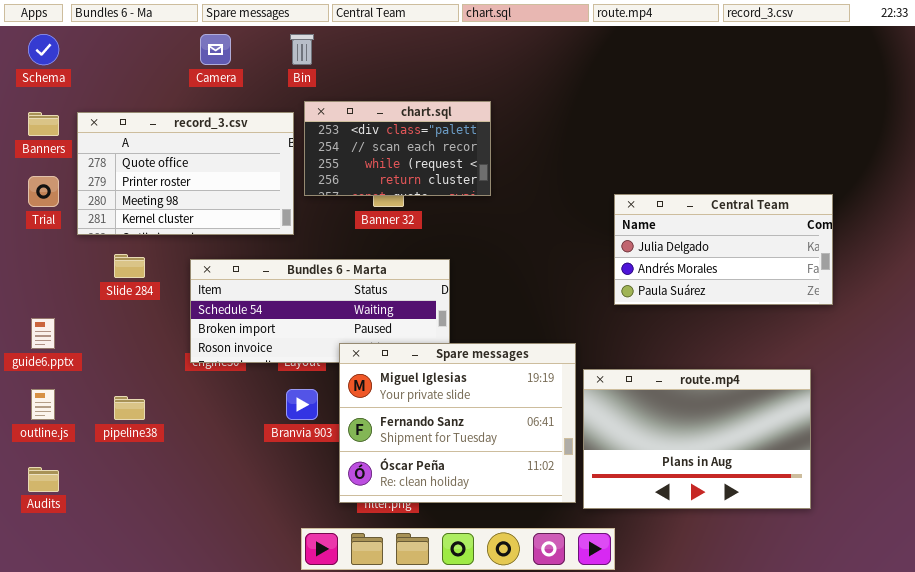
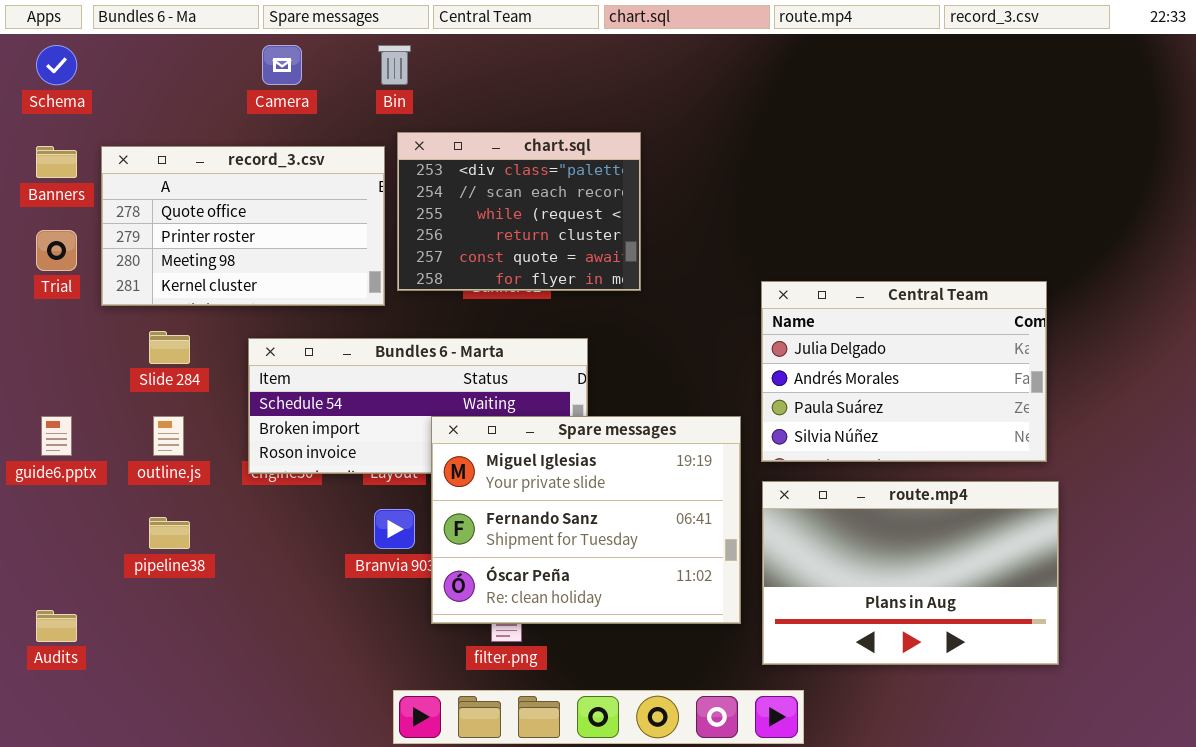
chart.sql: [304,101,491,196] -> [397,132,641,291], resized
Central Team: [614,194,833,305] -> [761,281,1047,462], moved, resized
Spare messages: [339,343,576,503] -> [431,416,741,624], moved
outline.js: [31,389,55,420] -> [153,416,184,456], moved

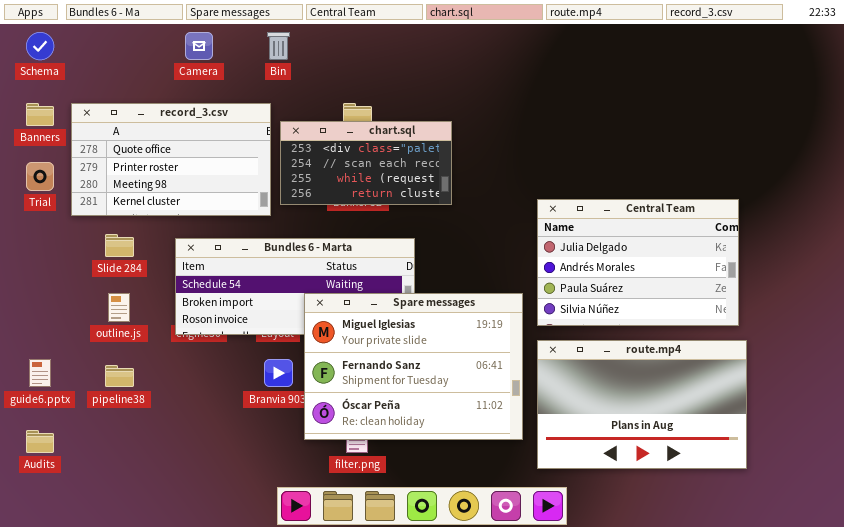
chart.sql: [397,132,641,291] -> [280,121,452,205], resized
guide6.pptx: [41,416,72,456] -> [29,359,51,387], moved

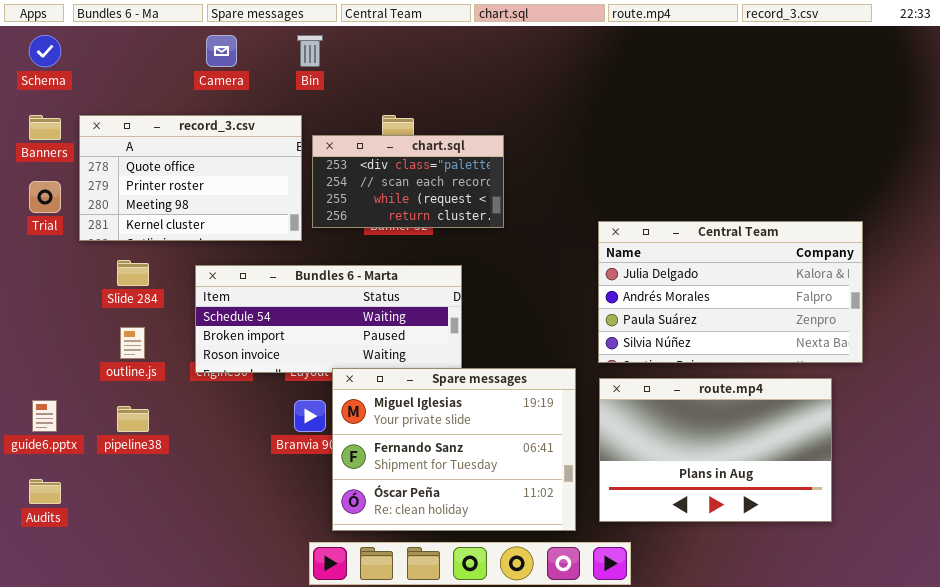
Central Team: [537,199,739,326] -> [598,221,863,363], resized
Spare messages: [304,293,523,440] -> [332,368,576,531], moved

